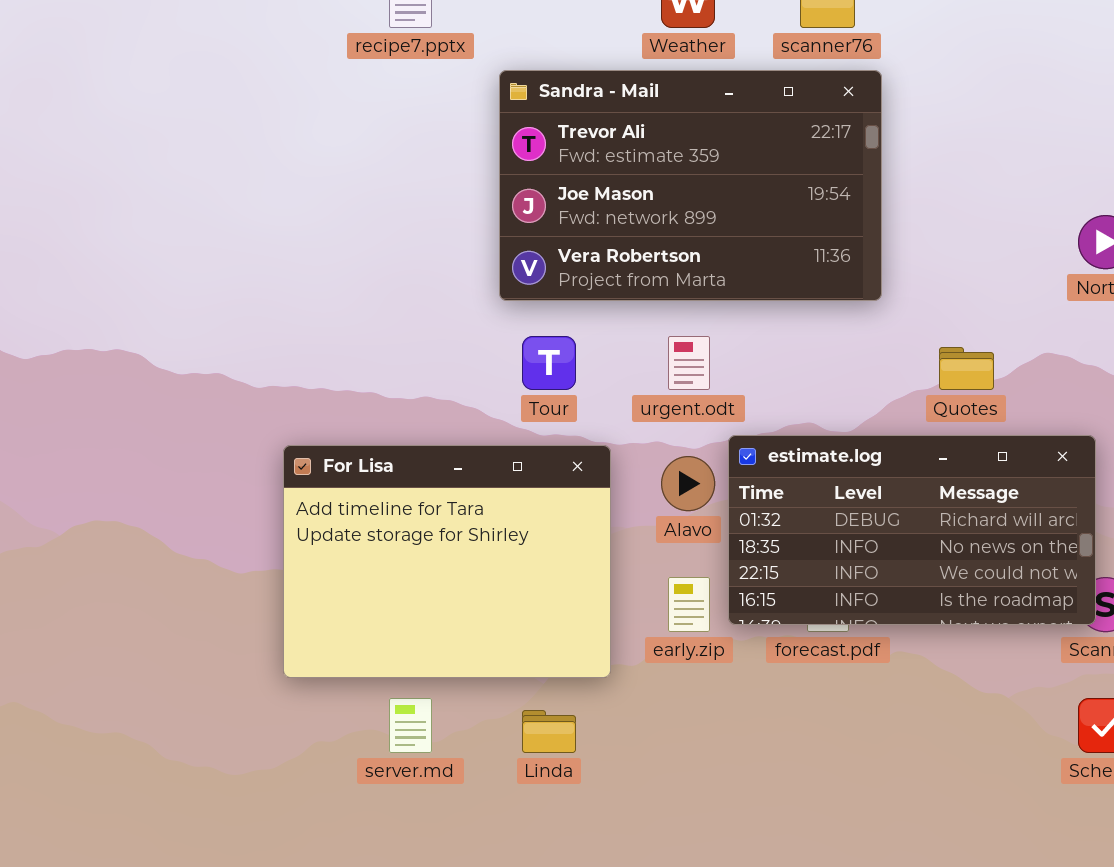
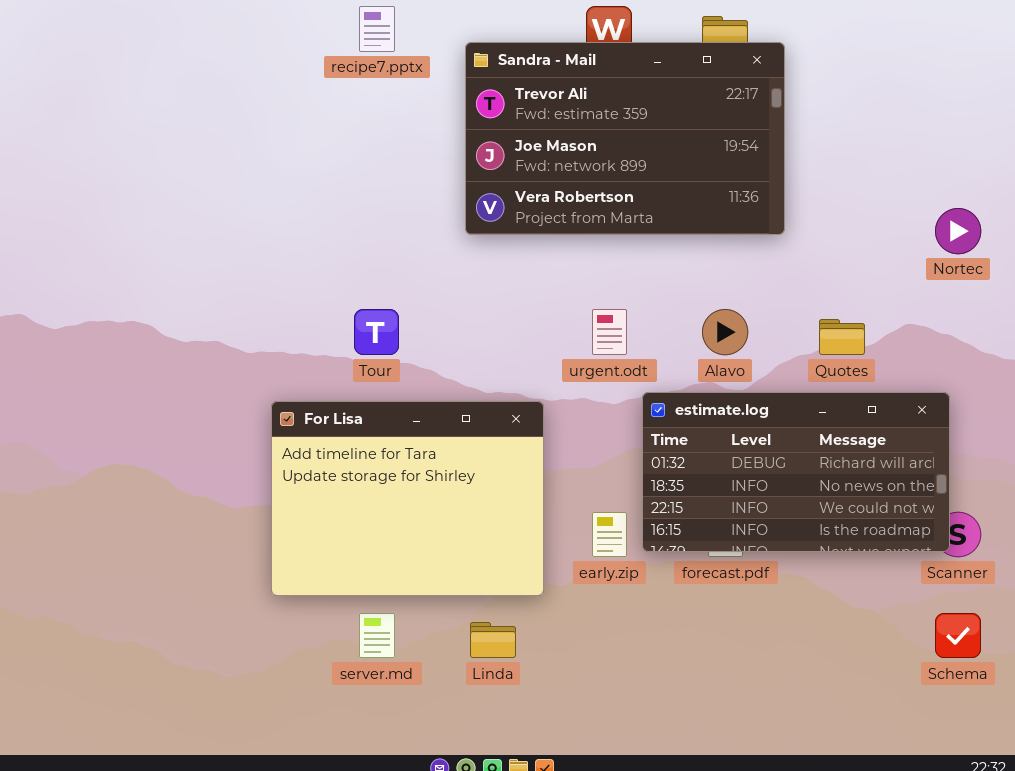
Sandra - Mail: [499,70,882,301] -> [465,42,785,235], moved
Tour: [522,336,576,390] -> [354,309,399,355], moved
Alavo: [661,456,715,511] -> [702,309,748,355], moved

